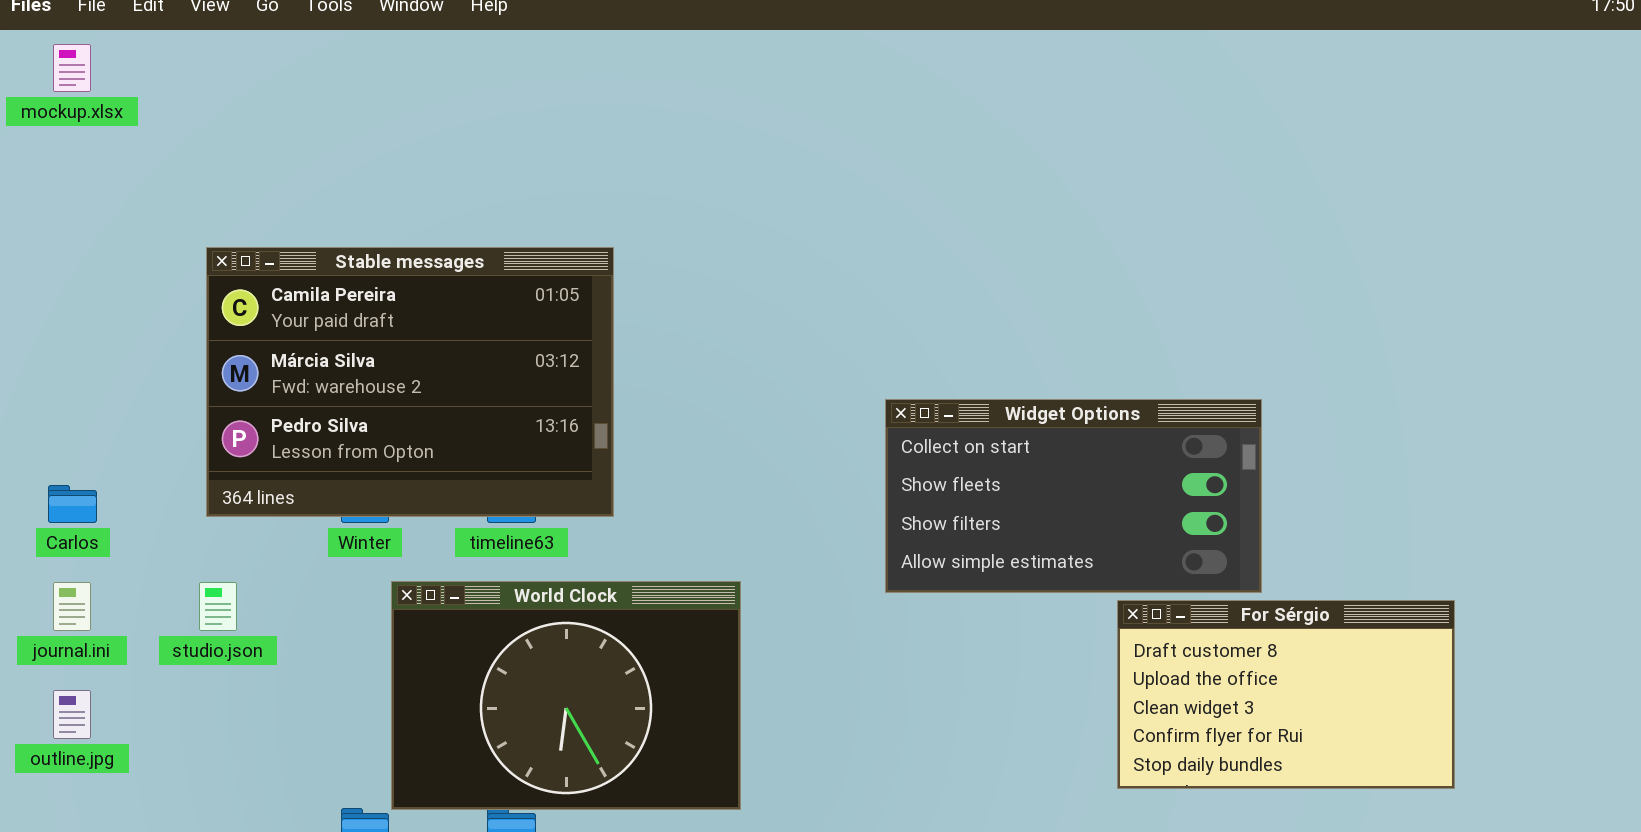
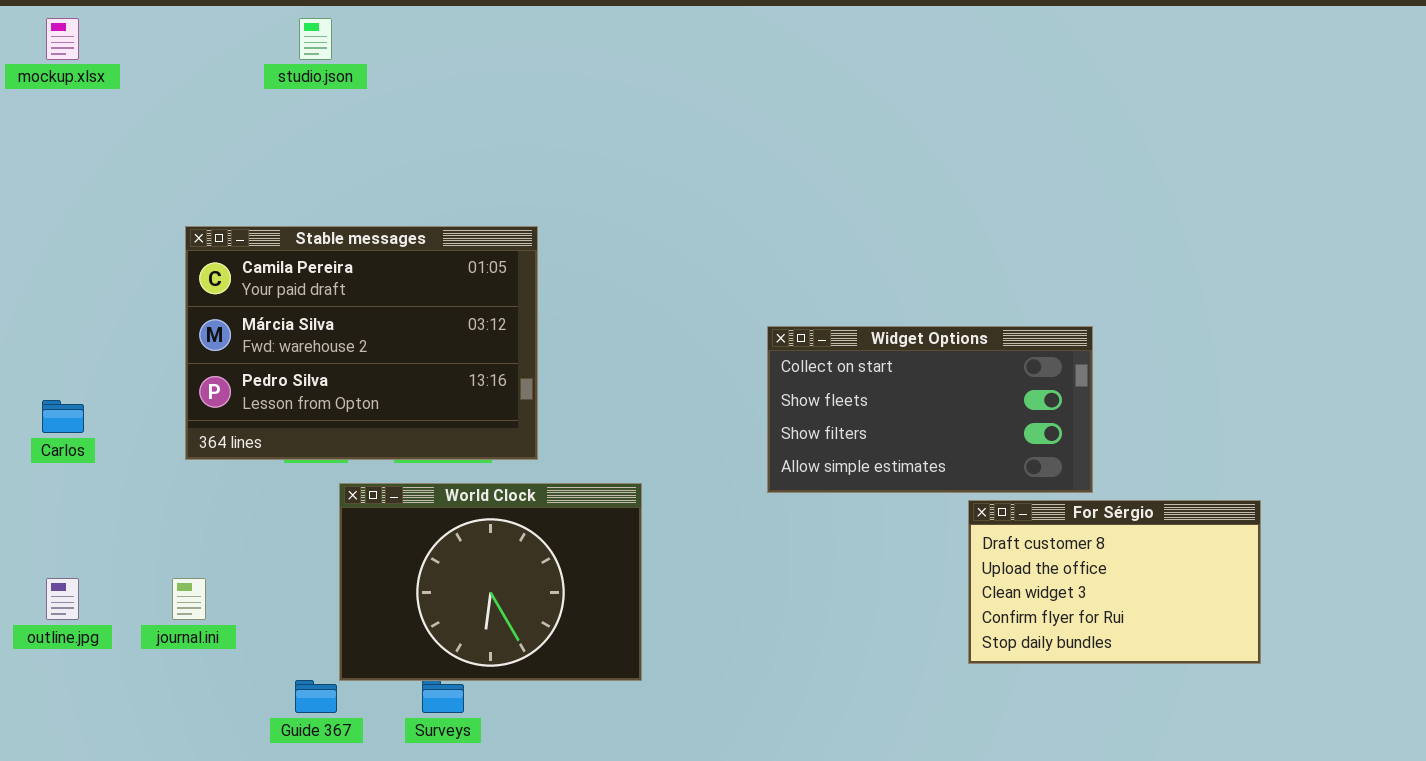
Stable messages: [206,247,614,517] -> [185,226,538,460], moved
journal.ini: [53,582,91,631] -> [172,578,206,620], moved
studio.json: [199,582,237,631] -> [299,18,332,60], moved

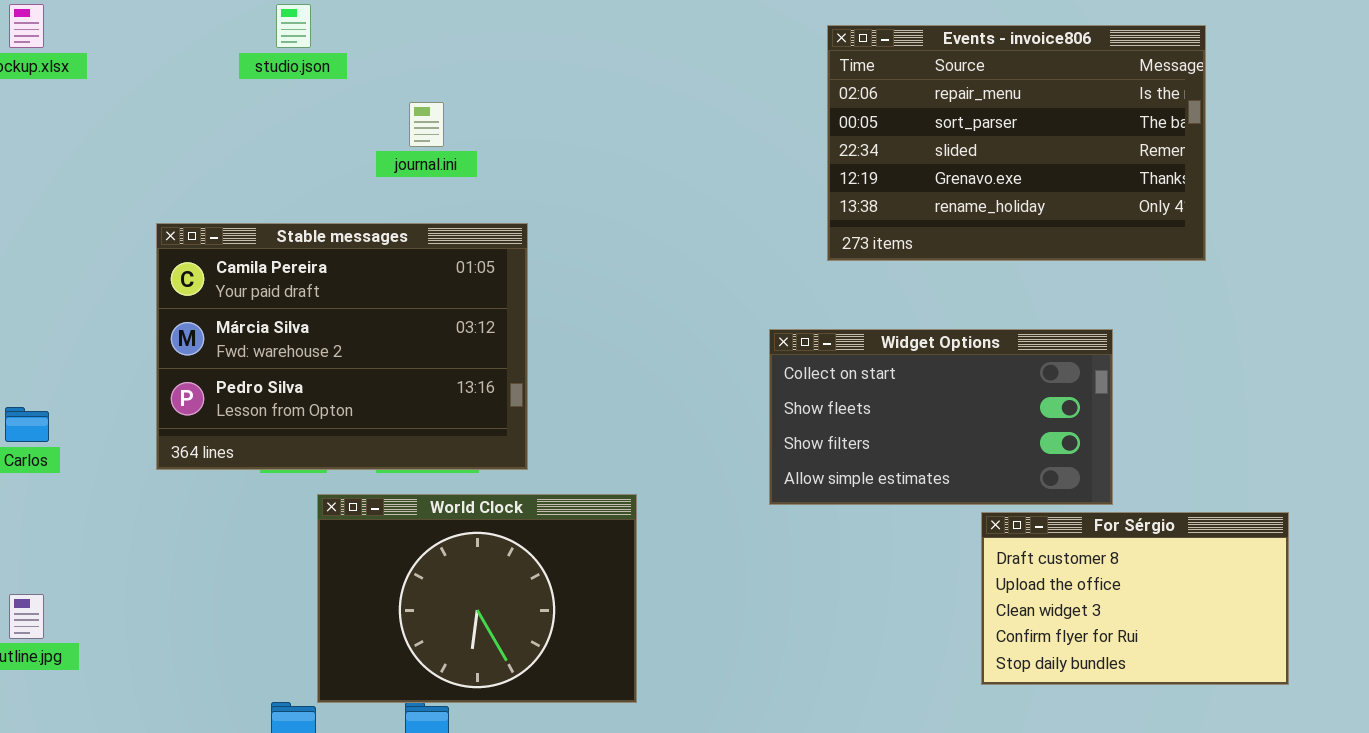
Events - invoice806: none -> [827,25,1206,261], opened
journal.ini: [172,578,206,620] -> [409,102,444,147], moved

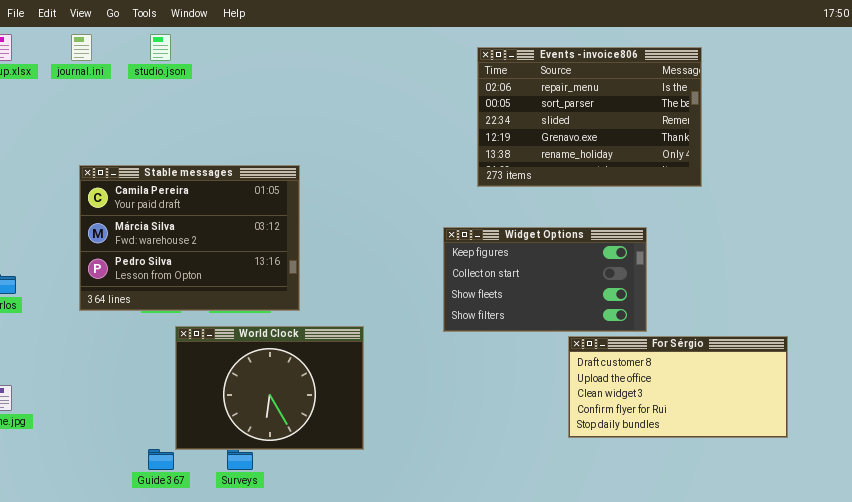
journal.ini: [409,102,444,147] -> [71,34,92,61], moved
Widget Options: [769,329,1113,505] -> [443,227,647,332], scrolled up 1 row
For Sérgio: [981,512,1289,685] -> [568,336,788,438], resized

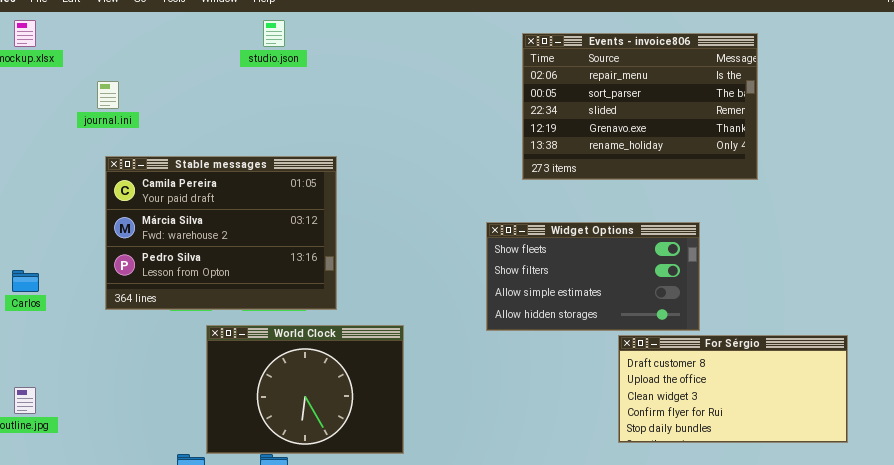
journal.ini: [71,34,92,61] -> [97,81,119,109], moved
studio.json: [150,34,171,61] -> [263,20,285,47], moved
Widget Options: [443,227,647,332] -> [486,222,700,331], scrolled down 2 rows

